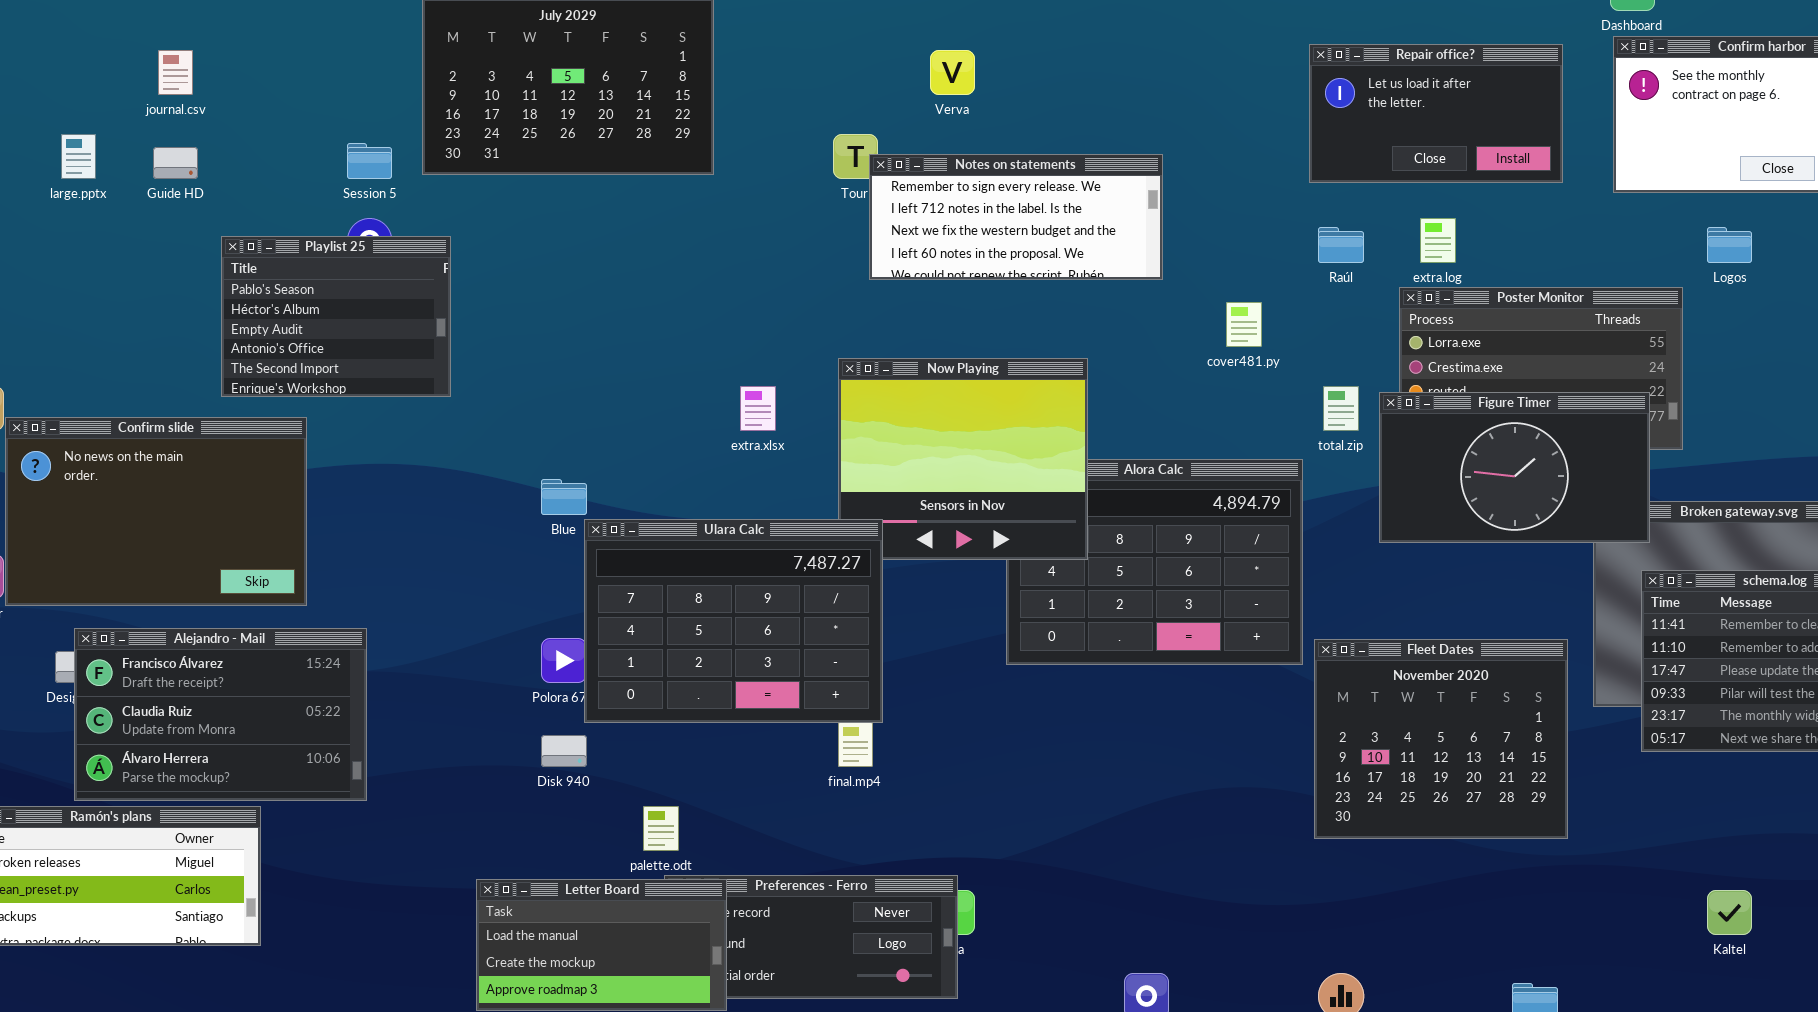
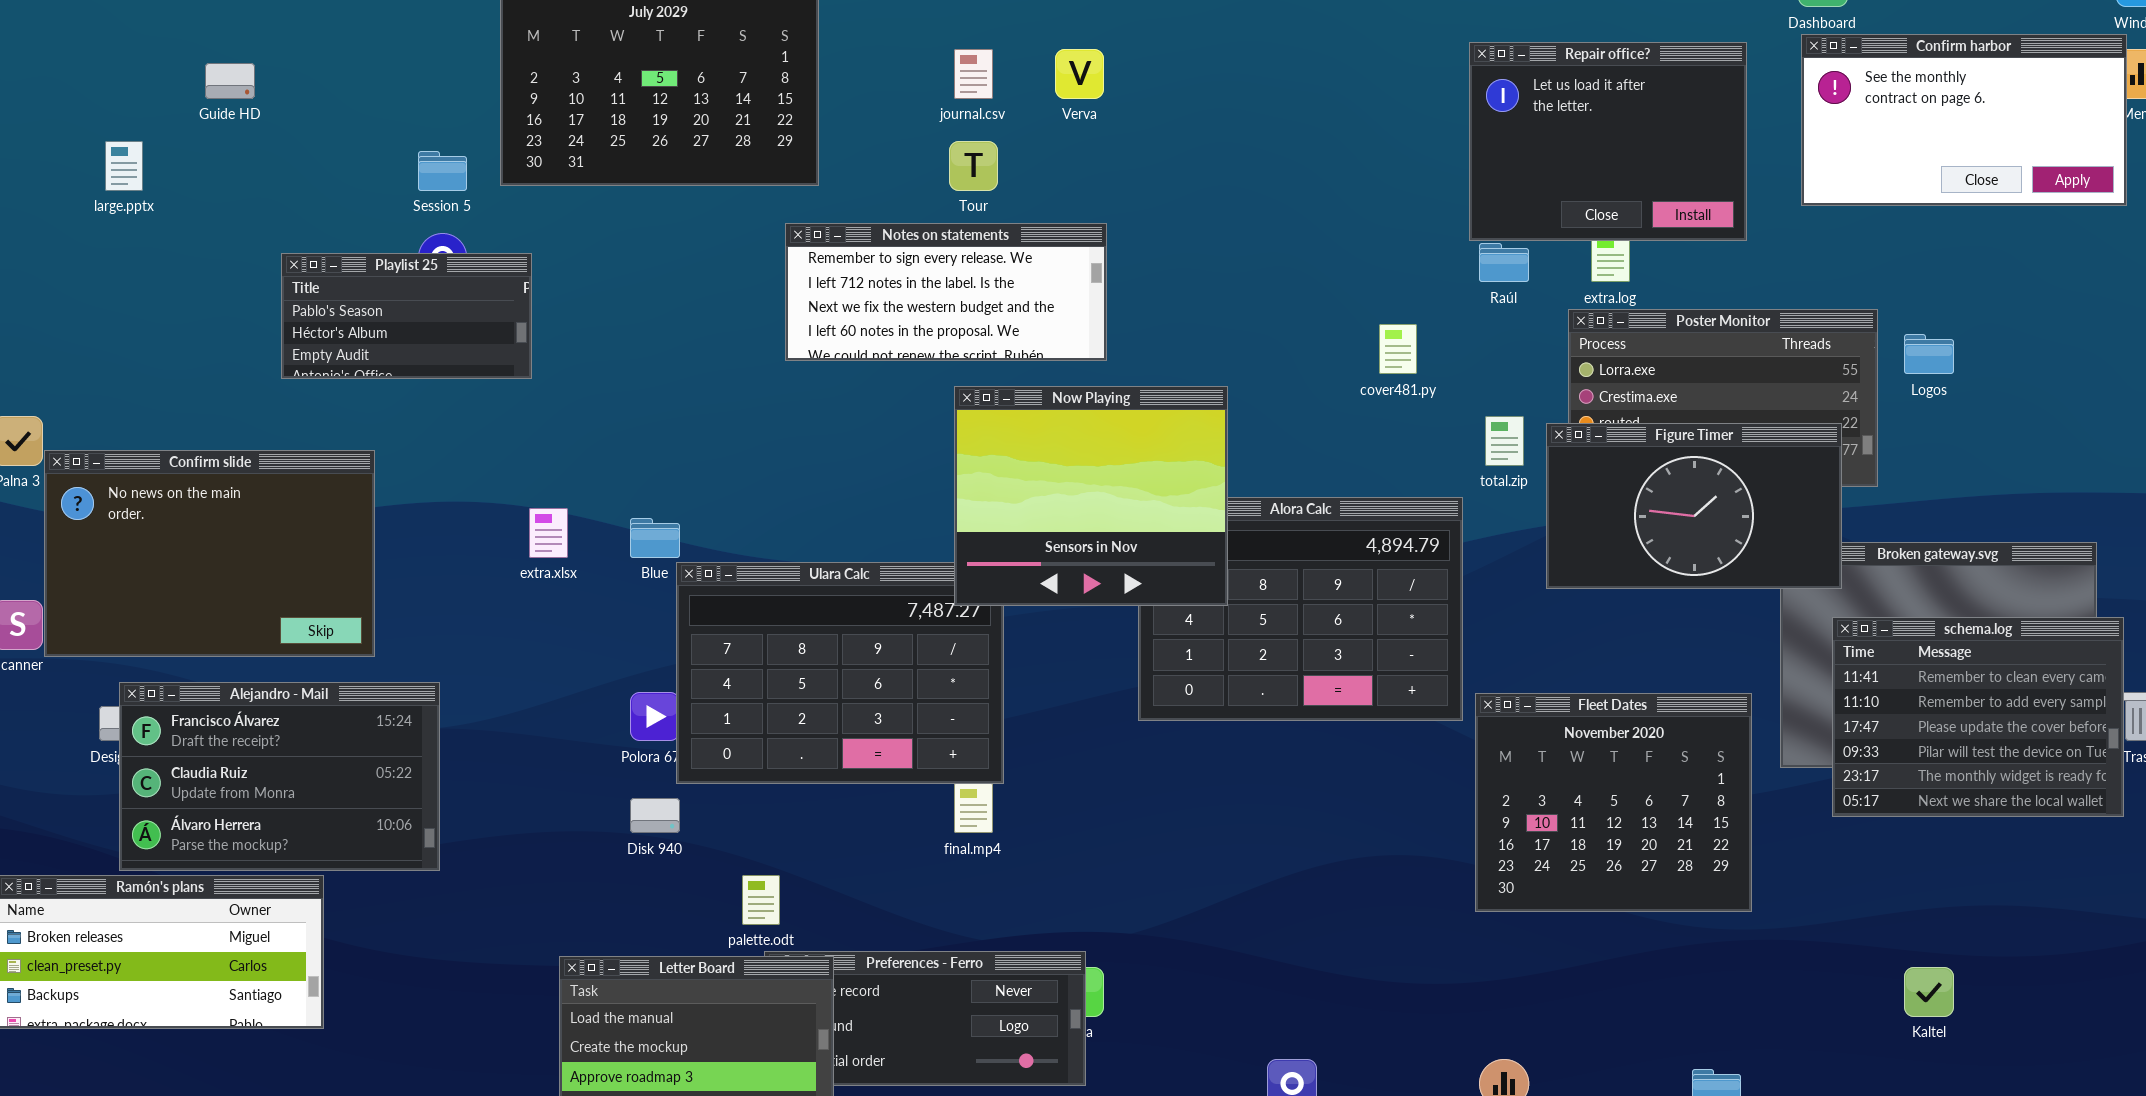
Repair office?: [1309,44,1563,183] -> [1469,42,1747,241], resized
journal.csv: [158,50,193,95] -> [954,49,993,99], moved
Guide HD: [153,147,198,179] -> [205,63,255,99], moved
Notes on statements: [869,154,1163,280] -> [785,223,1107,361], moved
Logos: [1707,227,1752,263] -> [1904,334,1954,374], moved
Playlist 25: [221,236,451,397] -> [281,253,532,379], resized
Now Playing: [838,358,1088,560] -> [954,386,1228,606], raised
extra.xlsx: [740,386,776,431] -> [529,508,568,558], moved

